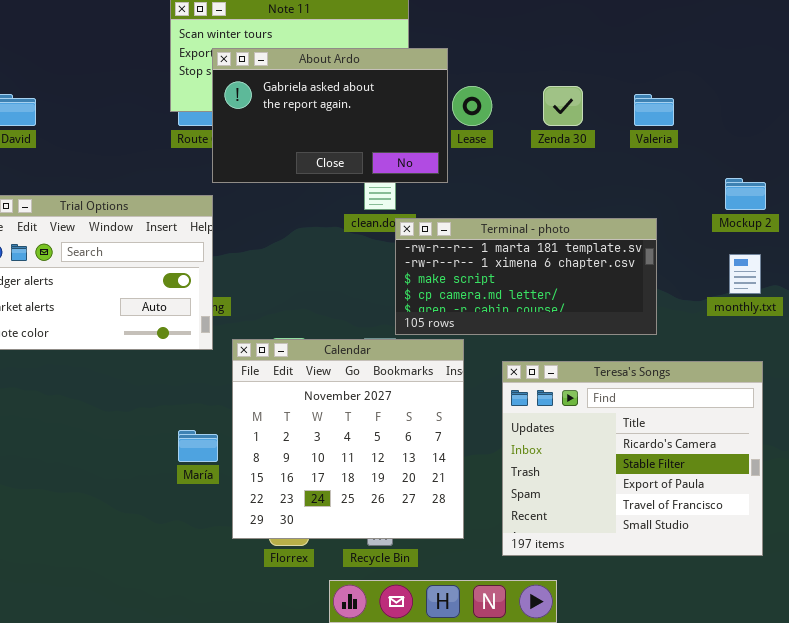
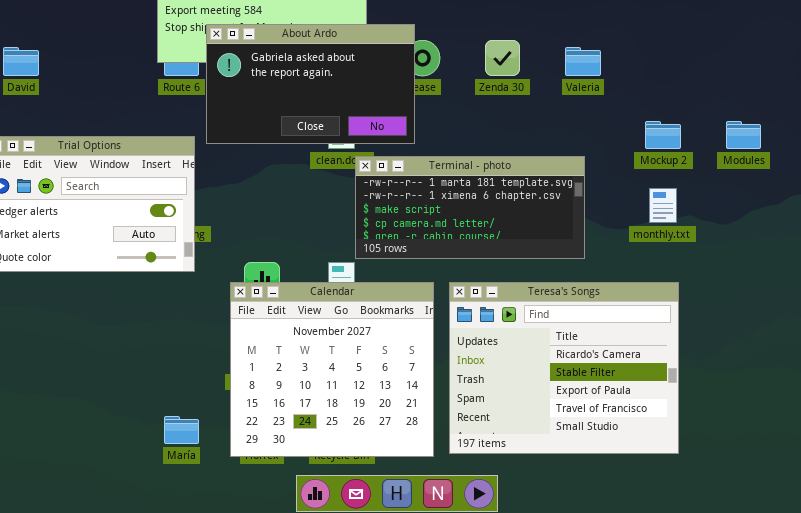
About Ardo: [212,48,448,183] -> [206,24,415,144], moved
Calendar: [232,339,464,539] -> [230,282,434,457], moved
María: [178,430,218,462] -> [164,416,199,444], moved

